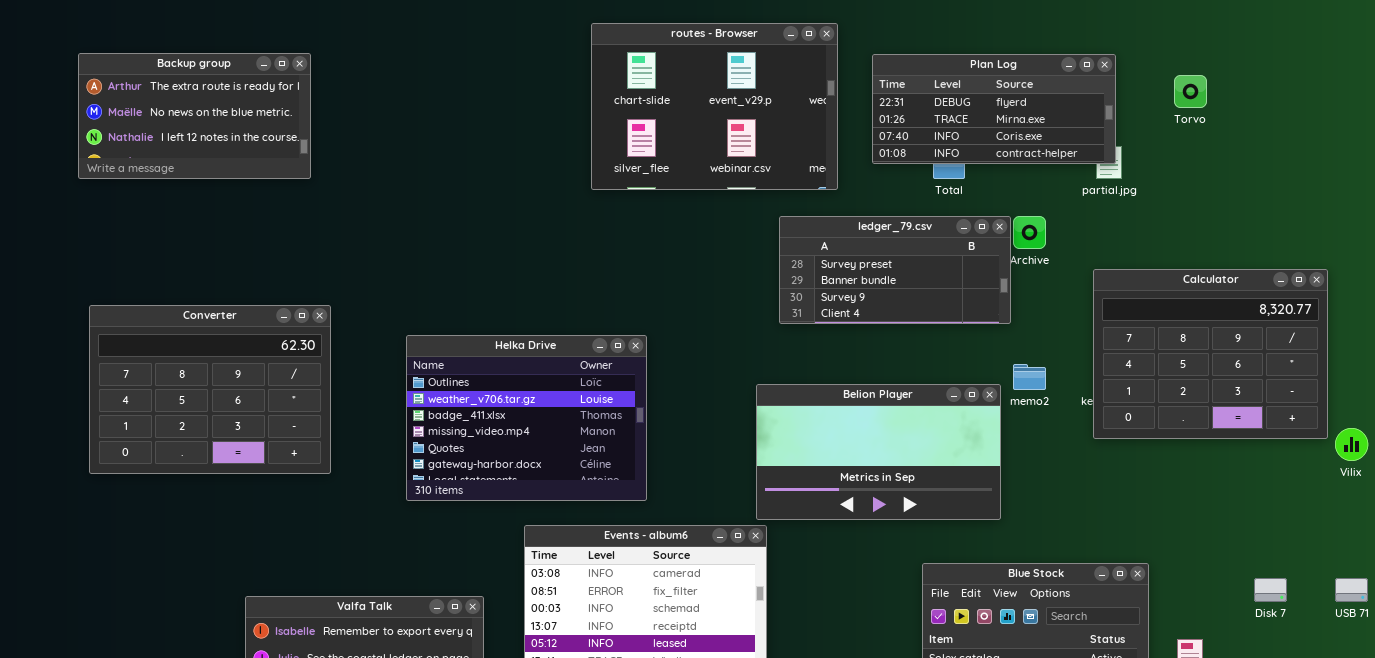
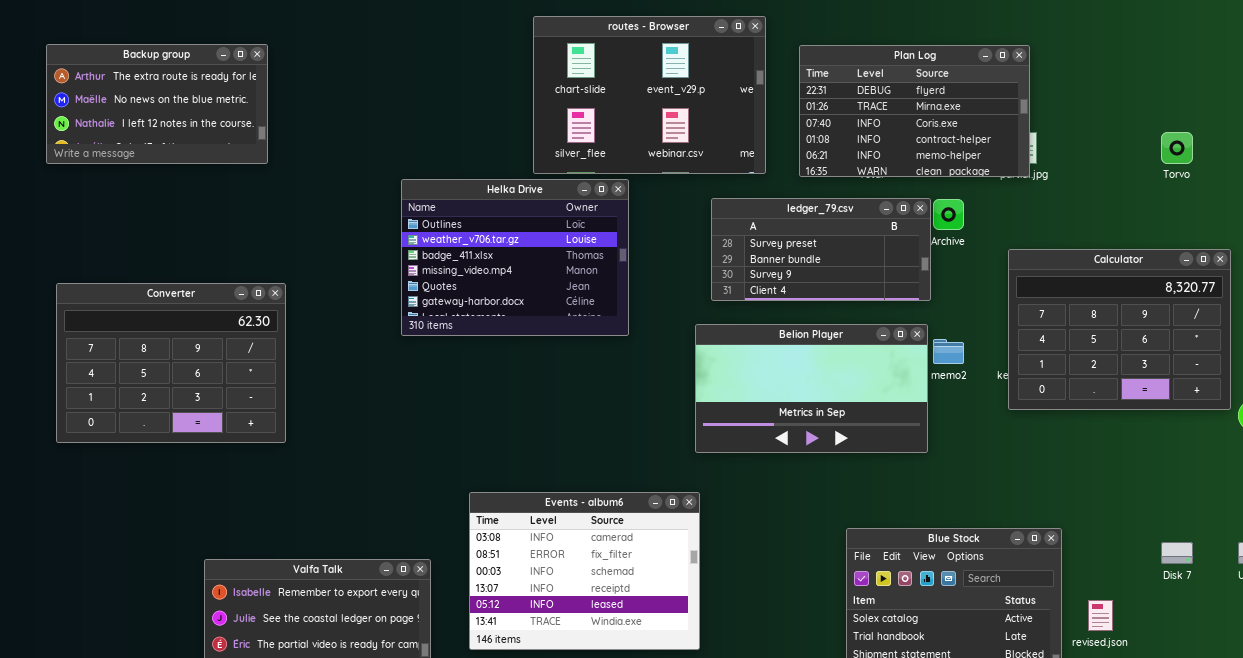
Plan Log: [872,54,1116,164] -> [799,45,1030,177], resized
Torvo: [1174,75,1207,108] -> [1161,132,1193,164], moved
Helka Drive: [406,335,647,501] -> [401,179,629,336], moved
Belion Player: [756,384,1001,520] -> [695,324,928,453], moved

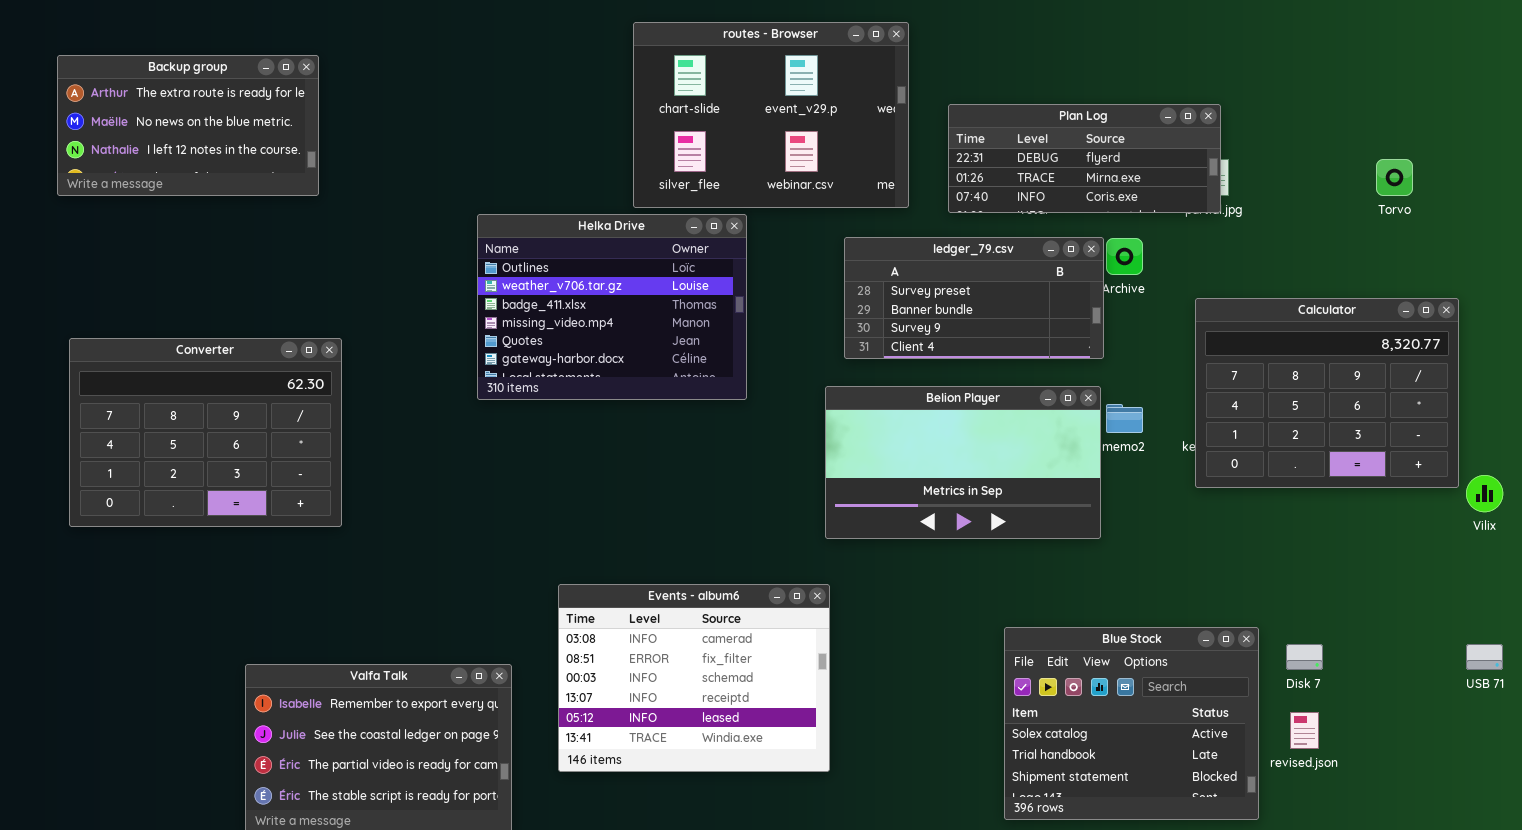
Plan Log: [799,45,1030,177] -> [948,104,1221,213], resized
Disk 7: [1161,542,1193,564] -> [1286,644,1323,670], moved

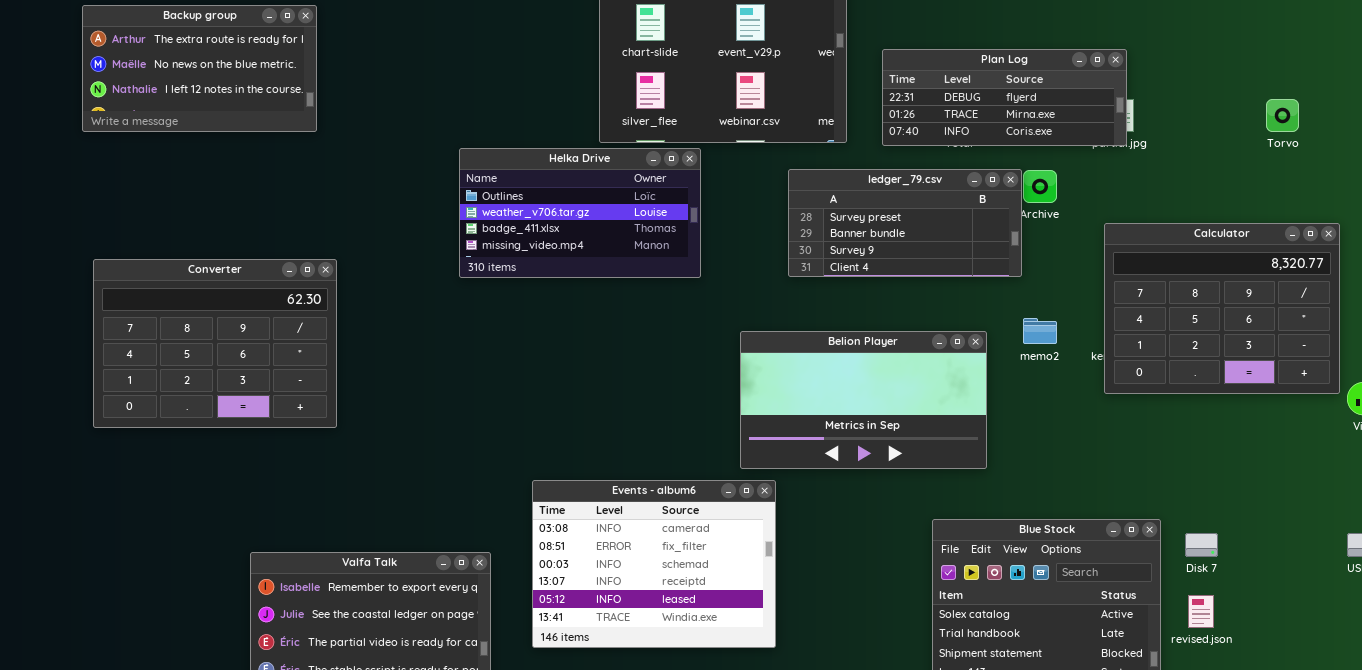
Helka Drive: [477,214,747,400] -> [459,148,701,278], resized
Belion Player: [825,386,1101,539] -> [740,331,987,469], moved

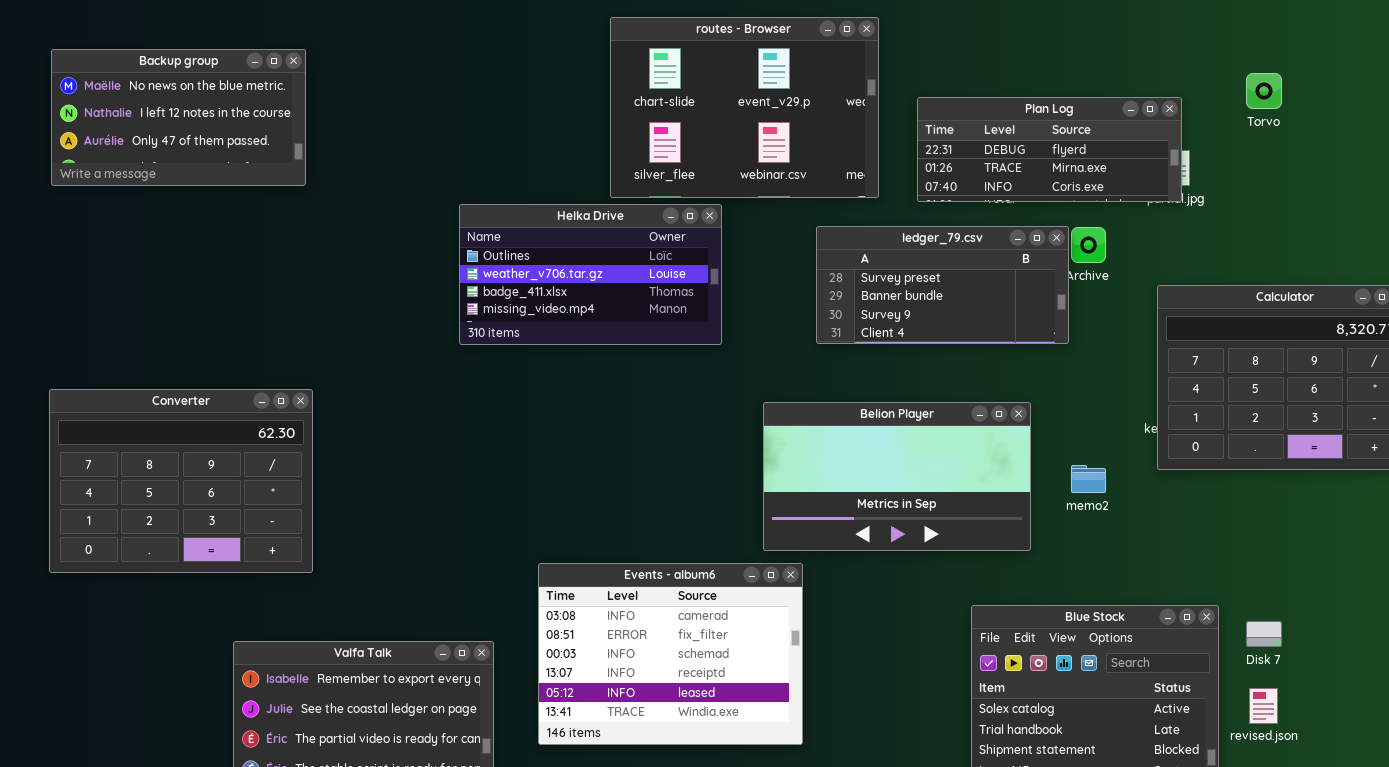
Backup group: [82,5,317,132] -> [51,49,306,186], scrolled down 1 row
Torvo: [1266,99,1299,132] -> [1246,73,1282,109], moved
Converter: [93,259,337,428] -> [49,389,313,573], moved
memo2: [1023,318,1057,344] -> [1071,465,1106,493], moved

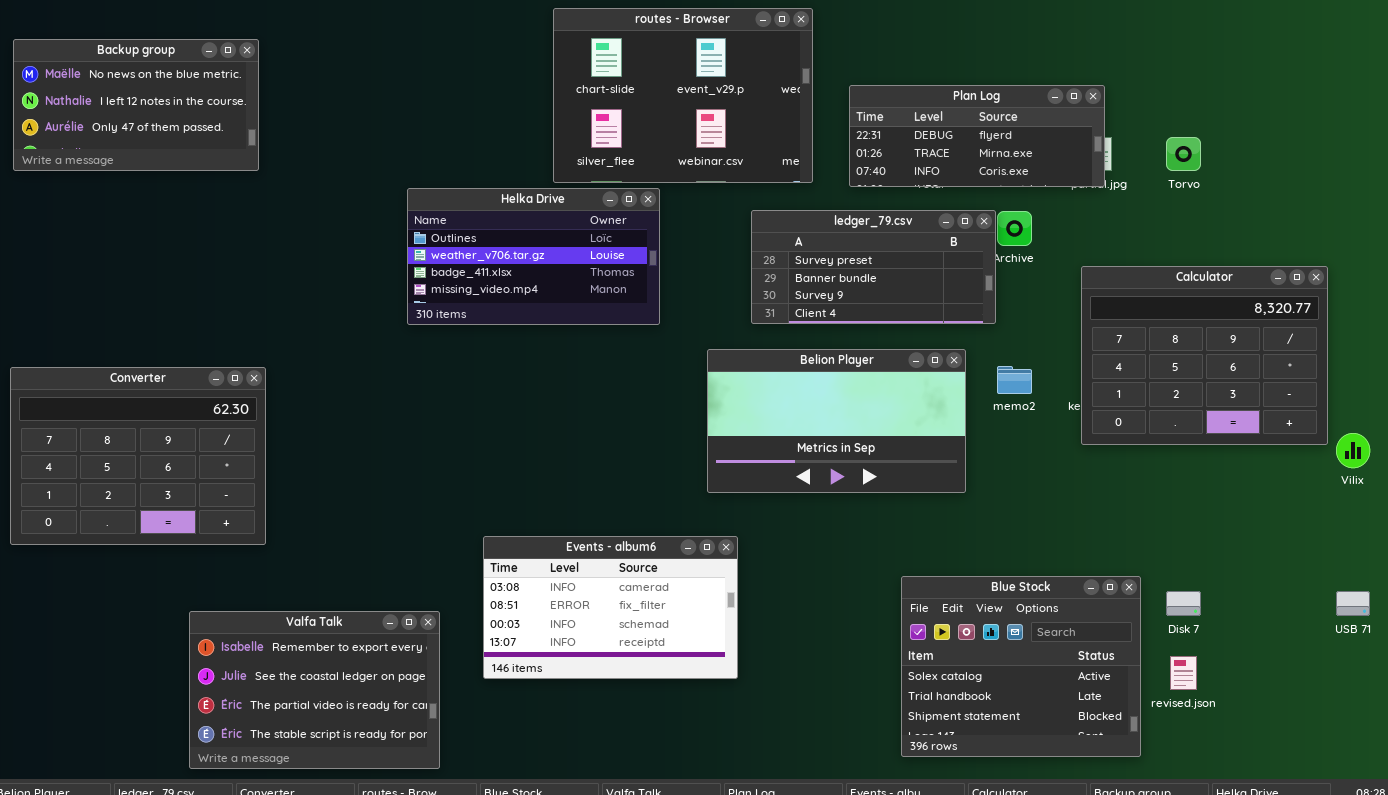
Torvo: [1246,73,1282,109] -> [1166,137,1201,171], moved
Belion Player: [763,402,1031,551] -> [707,349,966,493], moved
memo2: [1071,465,1106,493] -> [997,366,1032,394], moved
Events - album6: [538,563,803,745] -> [483,536,738,679], resized

